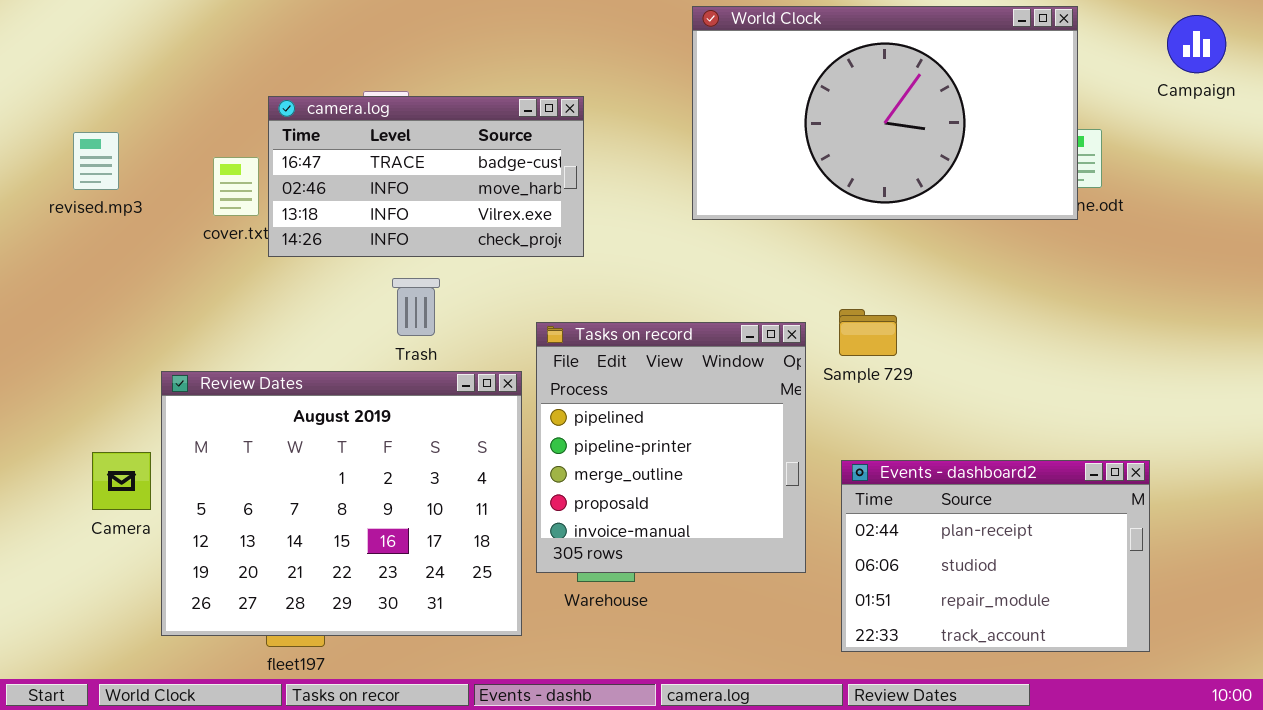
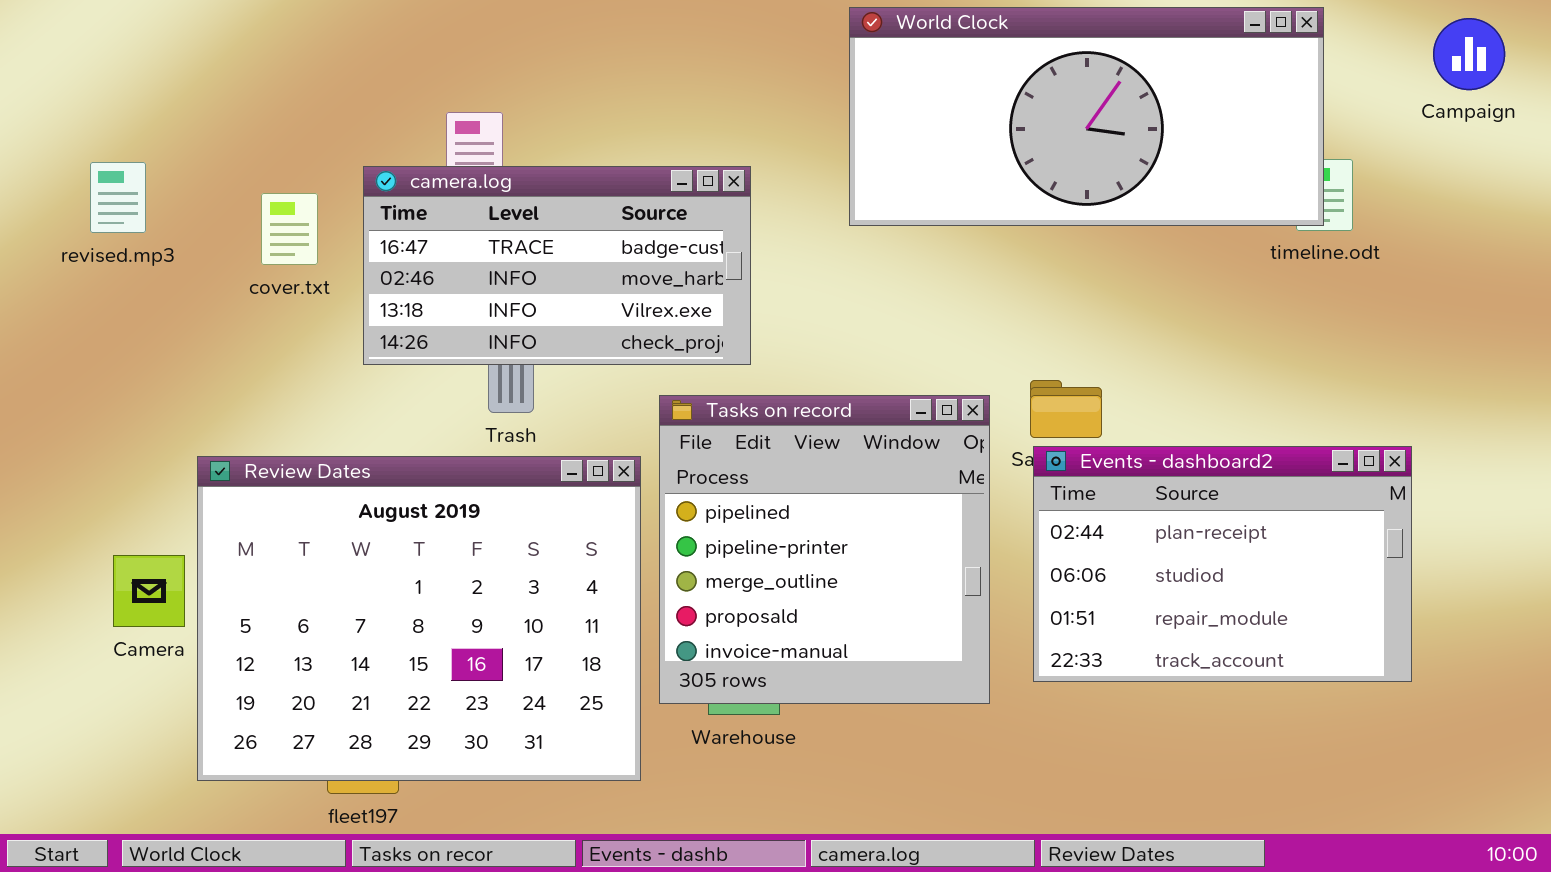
World Clock: [692,6,1078,220] -> [849,7,1324,226], resized
camera.log: [268,96,584,257] -> [363,166,751,365], moved
Events - dashboard2: [841,460,1150,652] -> [1033,446,1412,682], moved

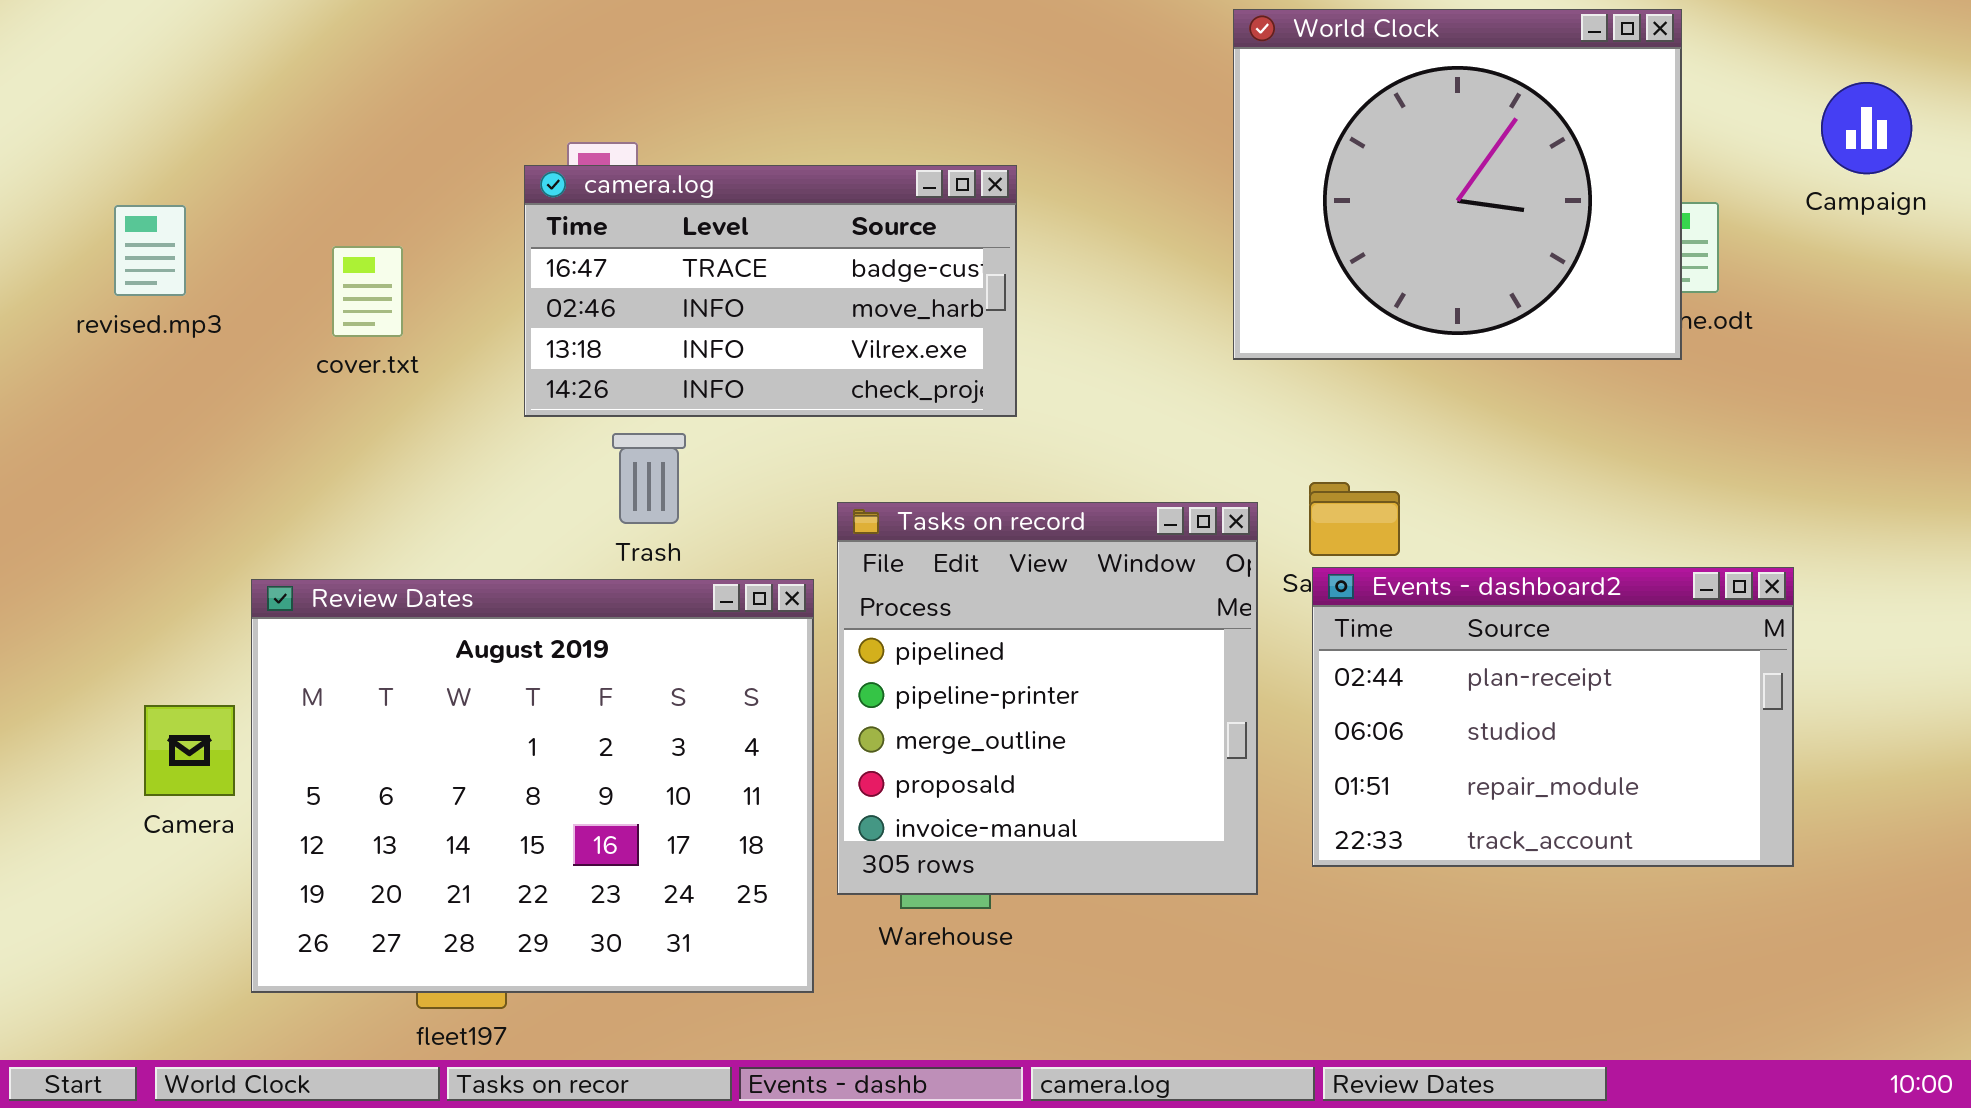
World Clock: [849,7,1324,226] -> [1233,9,1682,360], resized
Campaign: [1433,18,1505,90] -> [1821,82,1912,174], moved
camera.log: [363,166,751,365] -> [524,165,1017,417], moved

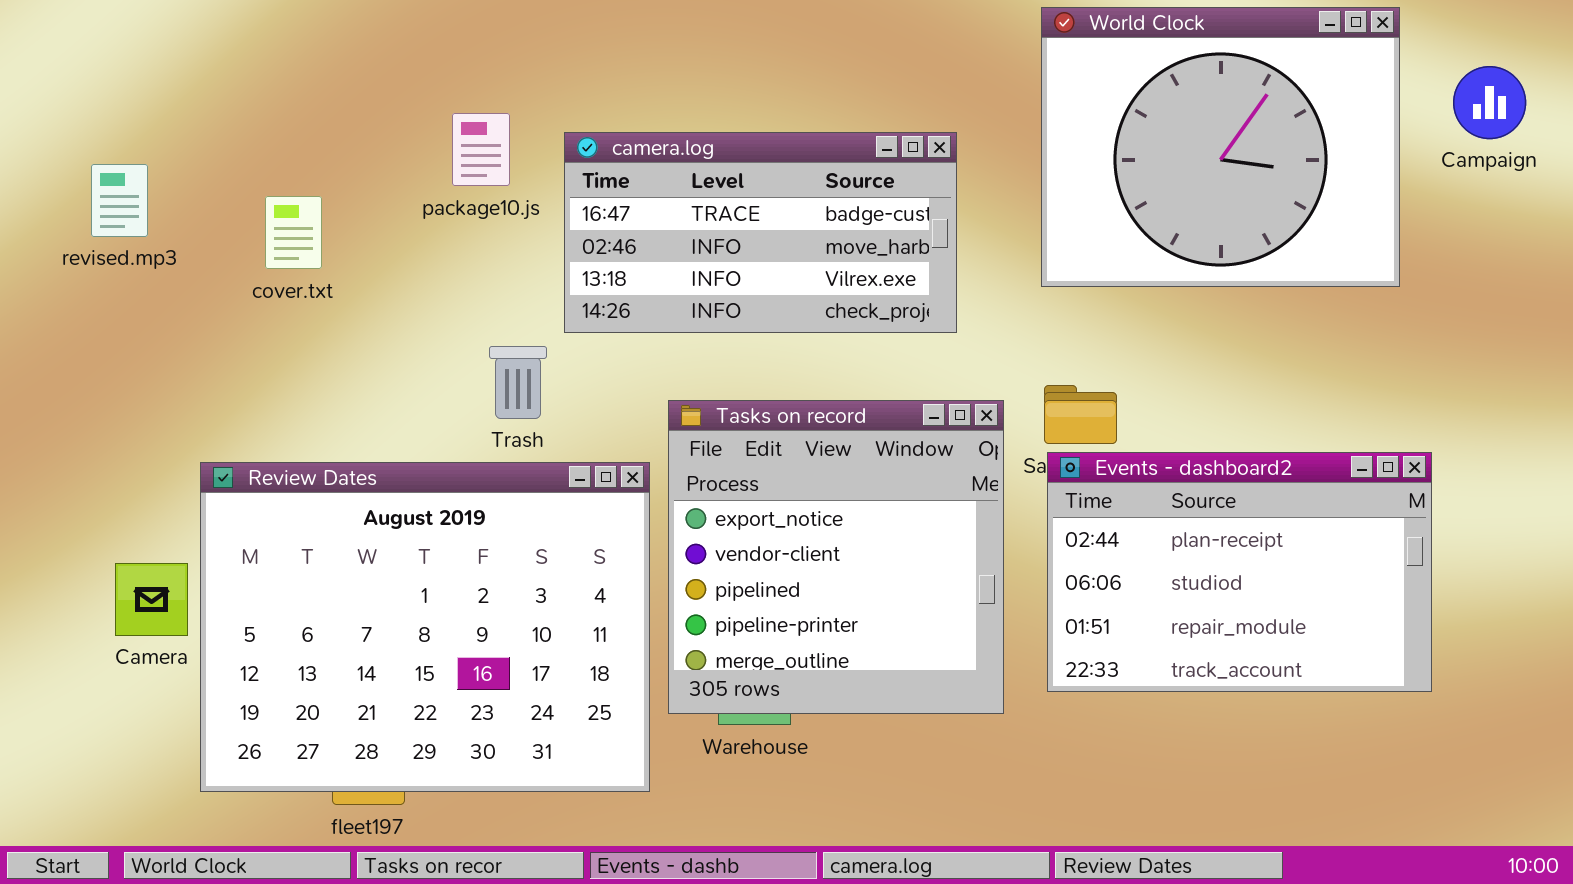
World Clock: [1233,9,1682,360] -> [1041,7,1400,287], moved
camera.log: [524,165,1017,417] -> [564,132,957,333], moved
Tasks on record: [837,502,1258,895] -> [668,400,1004,714], scrolled up 2 rows

